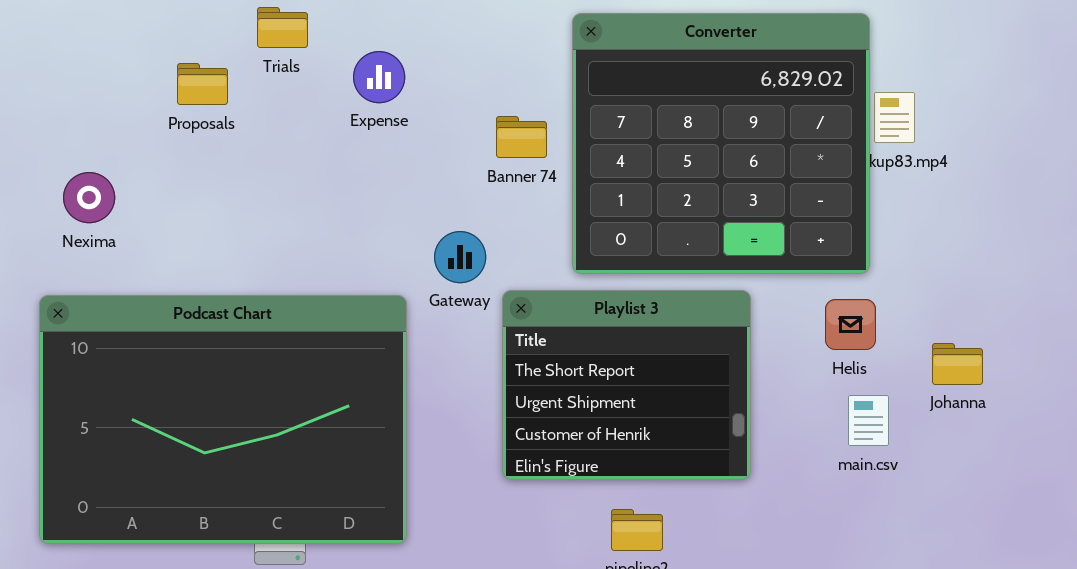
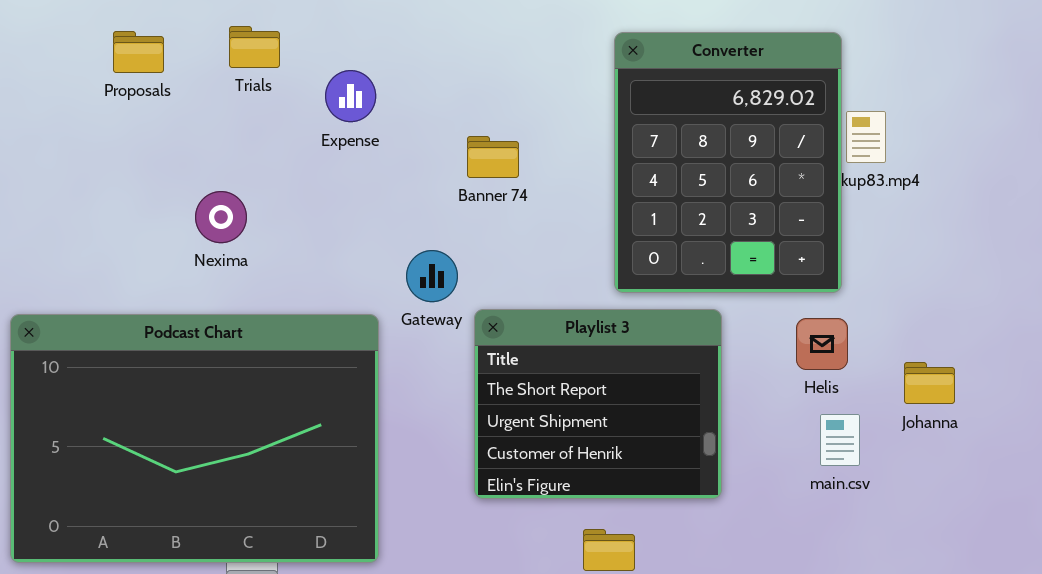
Converter: [572,13,870,274] -> [614,32,842,293], resized
Proposals: [177,63,228,105] -> [113,31,164,73], moved
Nexima: [63,172,115,223] -> [195,191,247,243], moved

